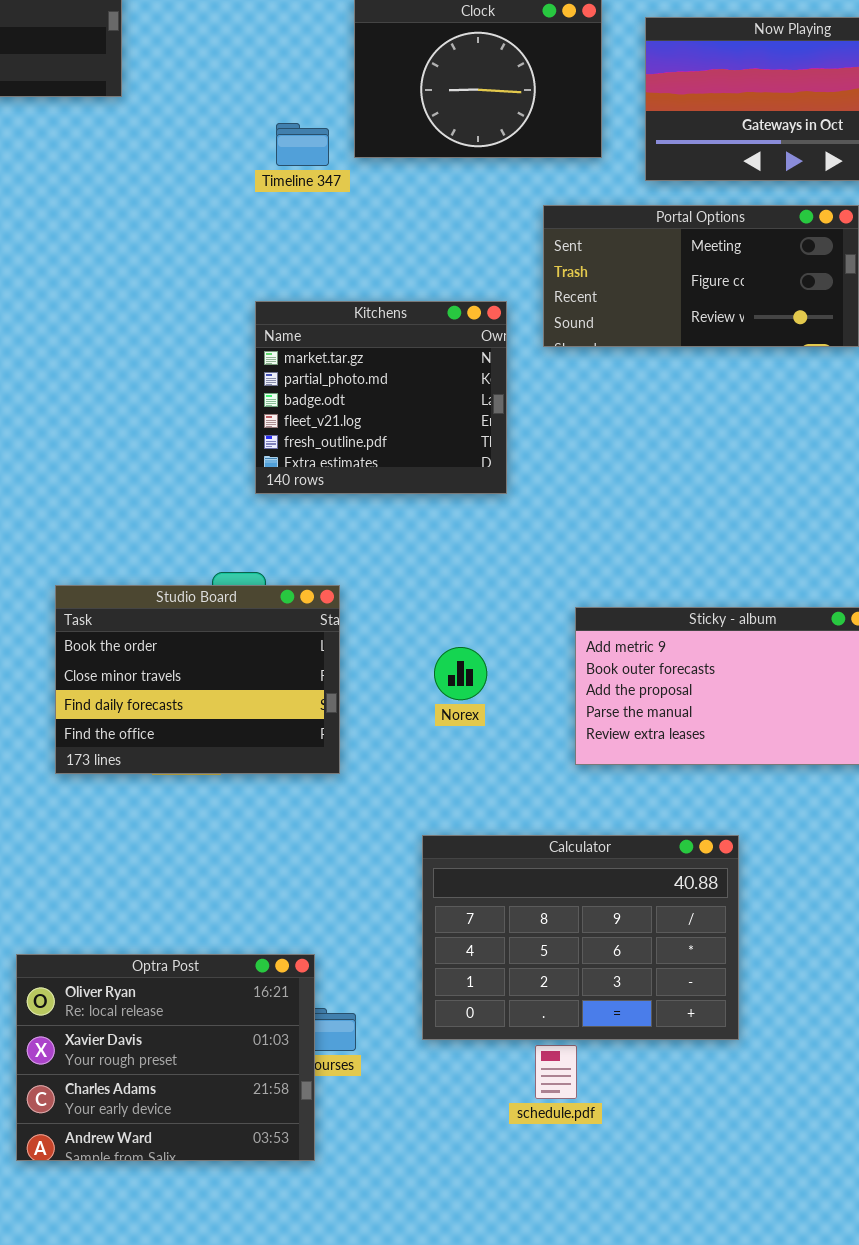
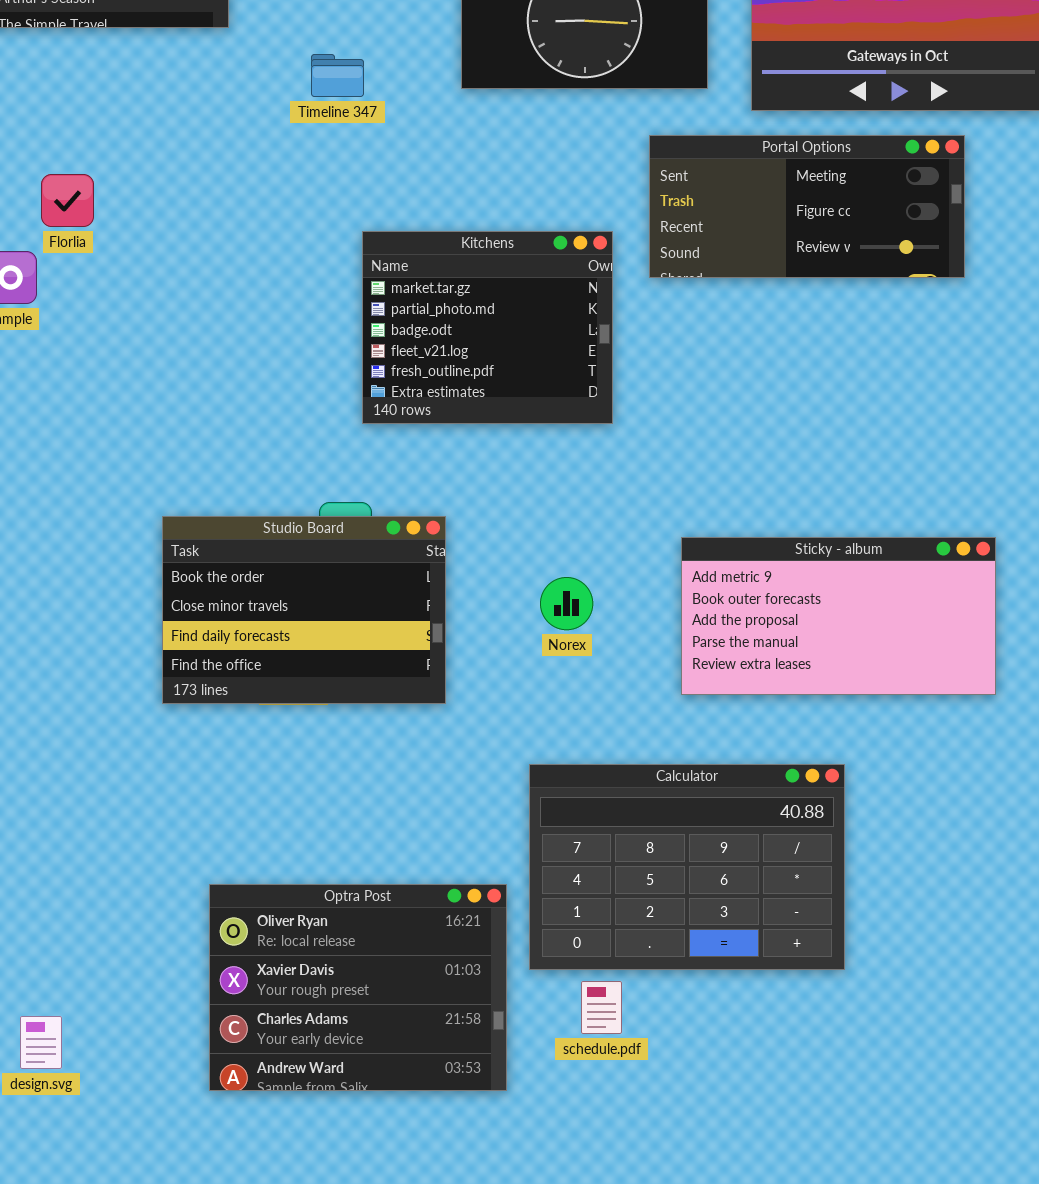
Timeline 347: [276,123,329,166] -> [311,54,364,97], moved
Optra Post: [16,954,315,1161] -> [209,884,507,1091], moved
schedule.pdf: [535,1045,577,1099] -> [581,981,622,1034], moved

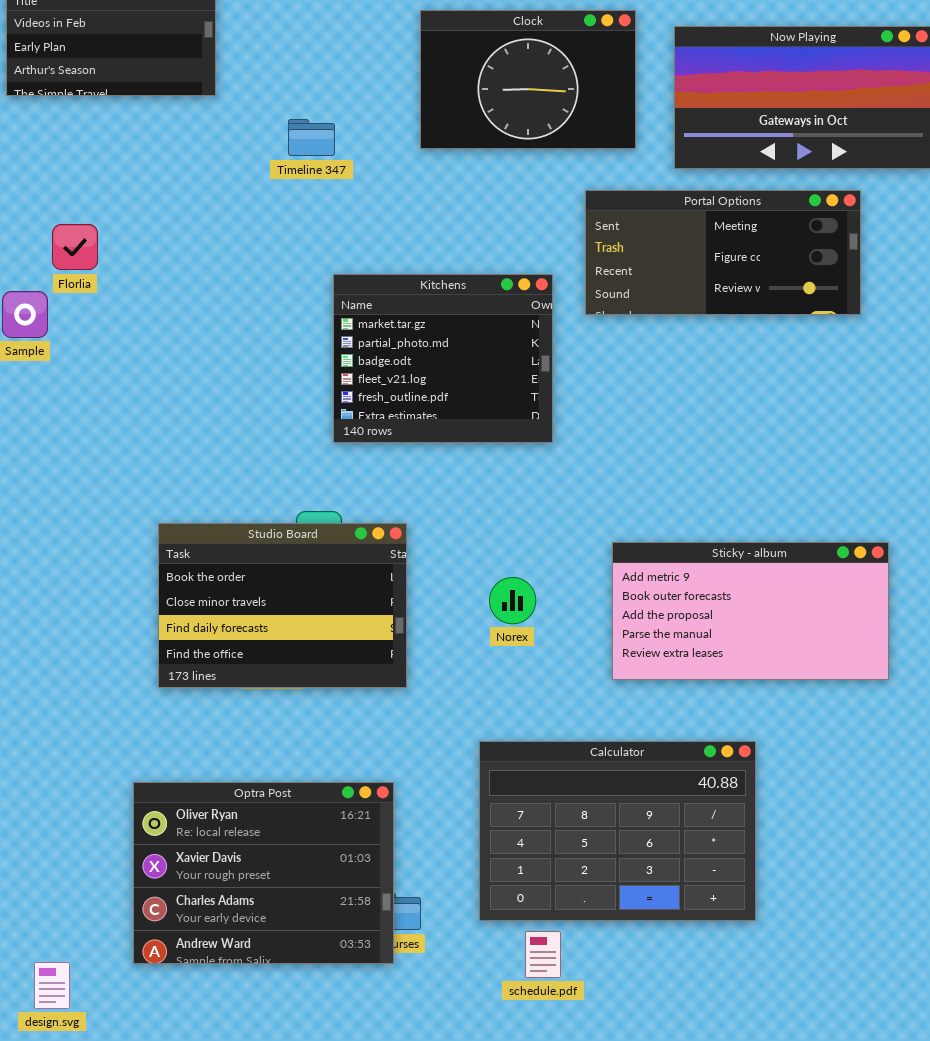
Optra Post: [209,884,507,1091] -> [133,782,394,964], moved

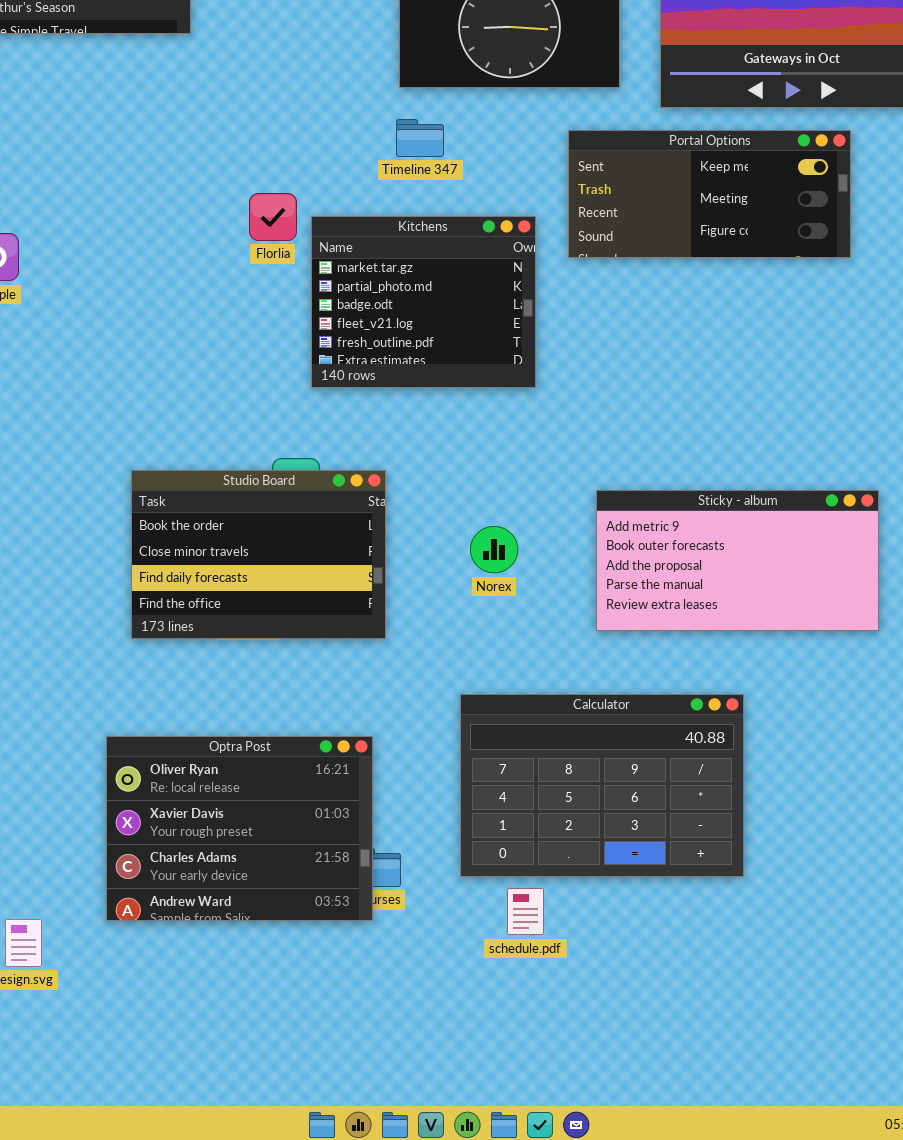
Timeline 347: [288,119,335,156] -> [396,119,444,157], moved
Portal Options: [585,190,861,315] -> [568,130,851,258], scrolled up 1 row
Florlia: [52,224,98,270] -> [249,193,297,241], moved

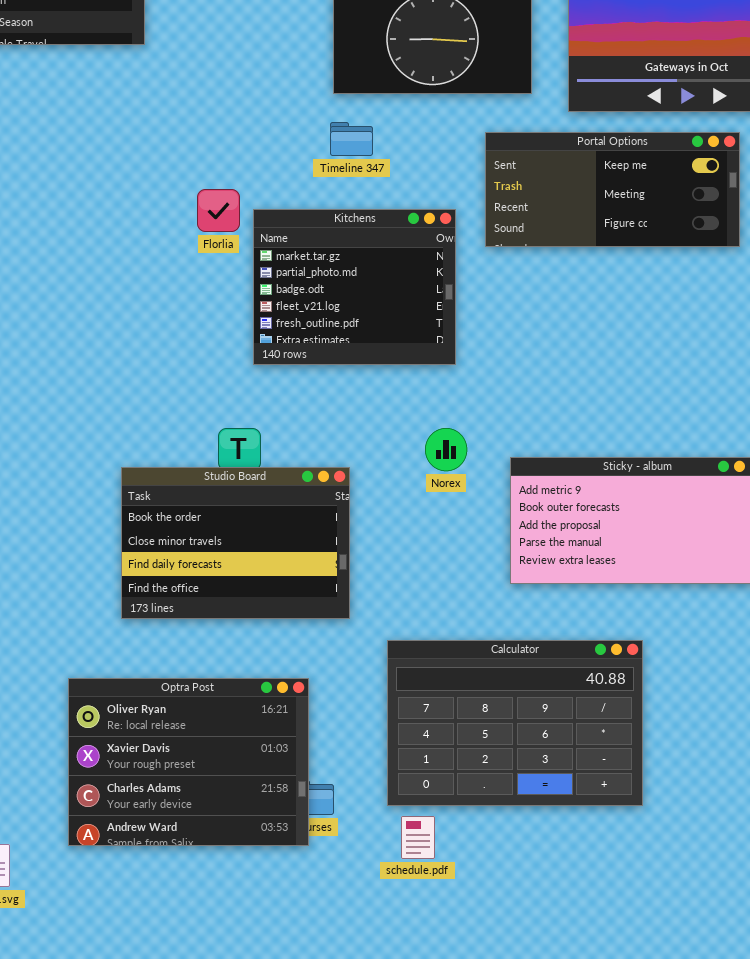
Studio Board: [131,470,386,639] -> [121,467,350,619], moved
Norex: [470,526,518,573] -> [425,428,467,471], moved
schedule.pdf: [507,888,544,935] -> [401,816,435,859], moved

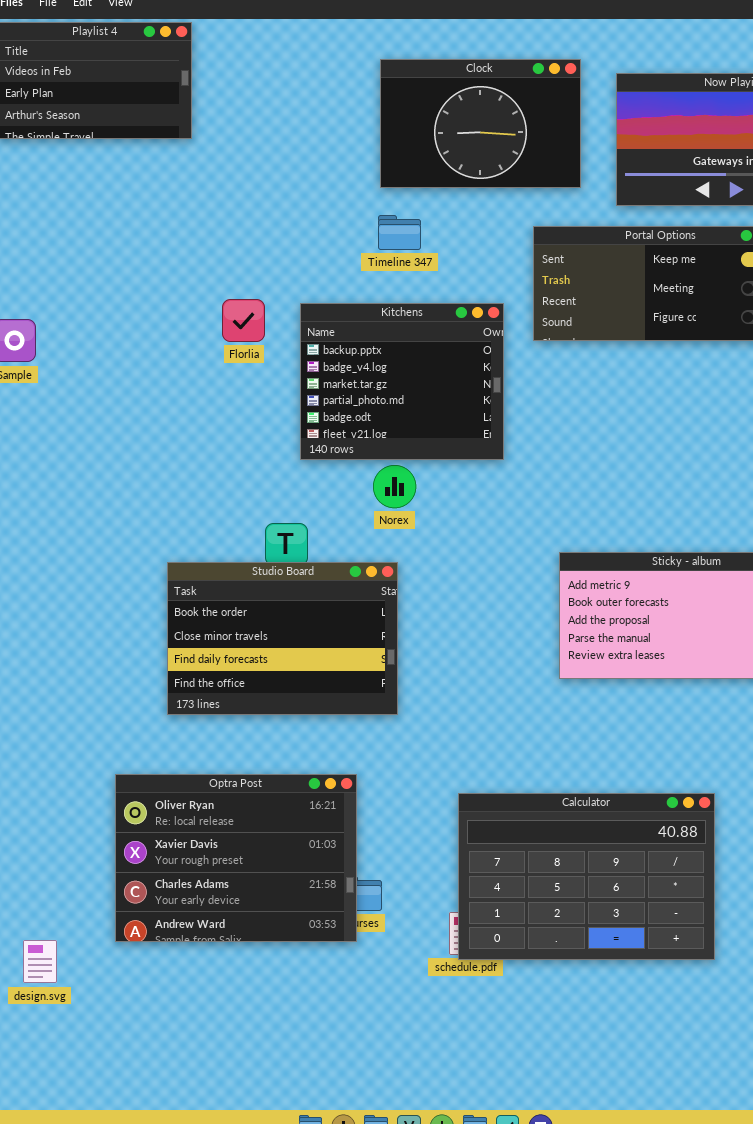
Florlia: [197,189,240,232] -> [222,299,265,342], moved
Kitchens: [253,209,456,365] -> [300,303,504,460], scrolled up 2 rows
Norex: [425,428,467,471] -> [373,465,416,508], moved
Calculator: [387,640,643,806] -> [458,793,715,960], moved

